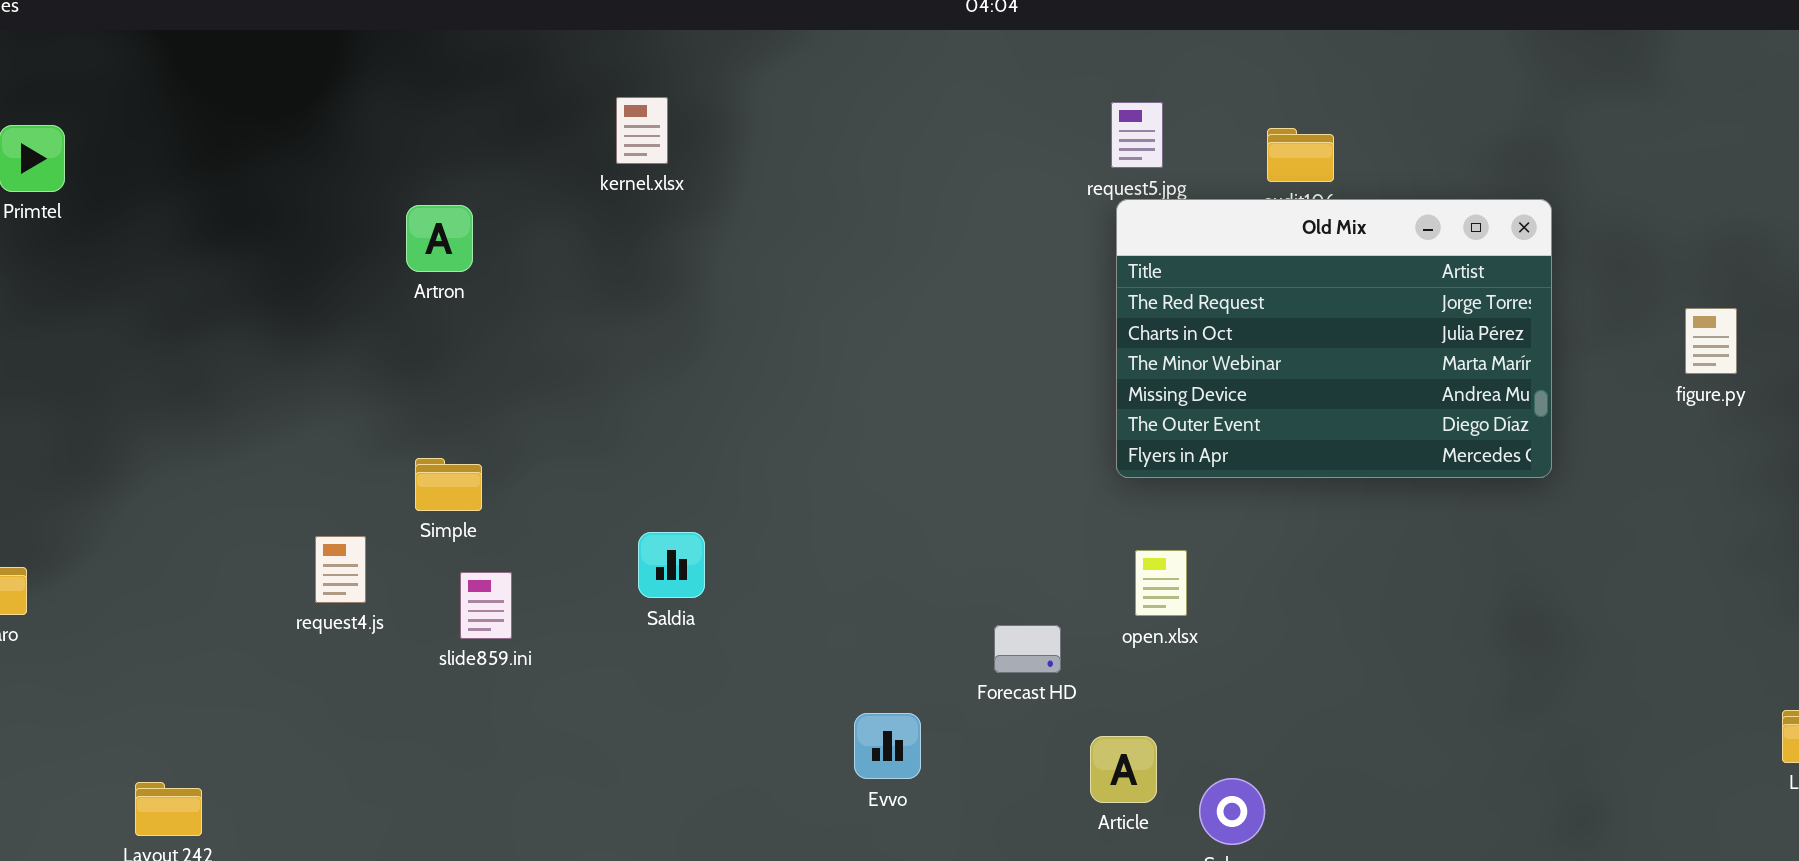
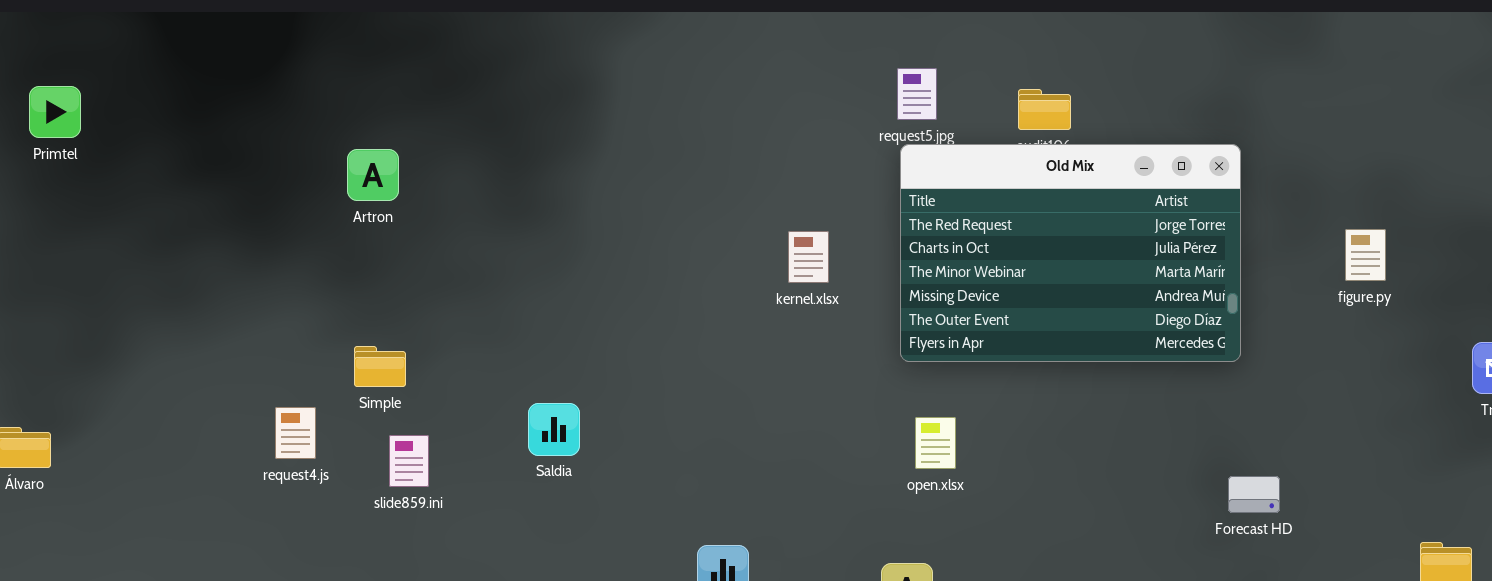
kernel.xlsx: [616,97,668,164] -> [788,231,829,283], moved
Forecast HD: [994,625,1061,673] -> [1228,476,1280,513], moved

